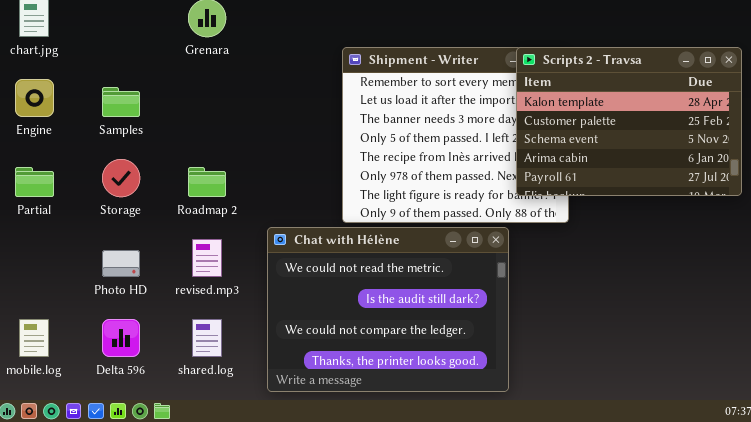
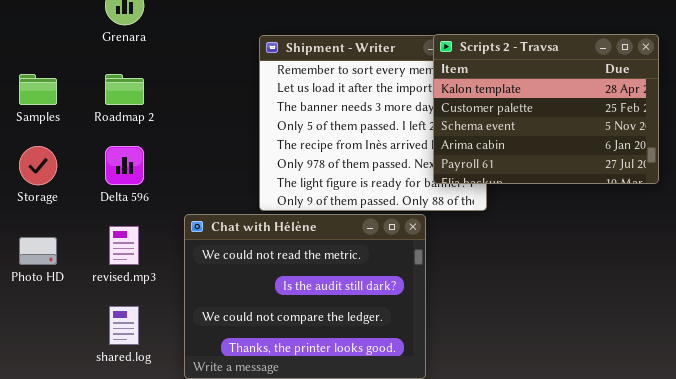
Roadmap 2: [188,167,226,197] -> [105,74,144,105], moved
Delta 596: [102,319,140,357] -> [105,146,144,185], moved

